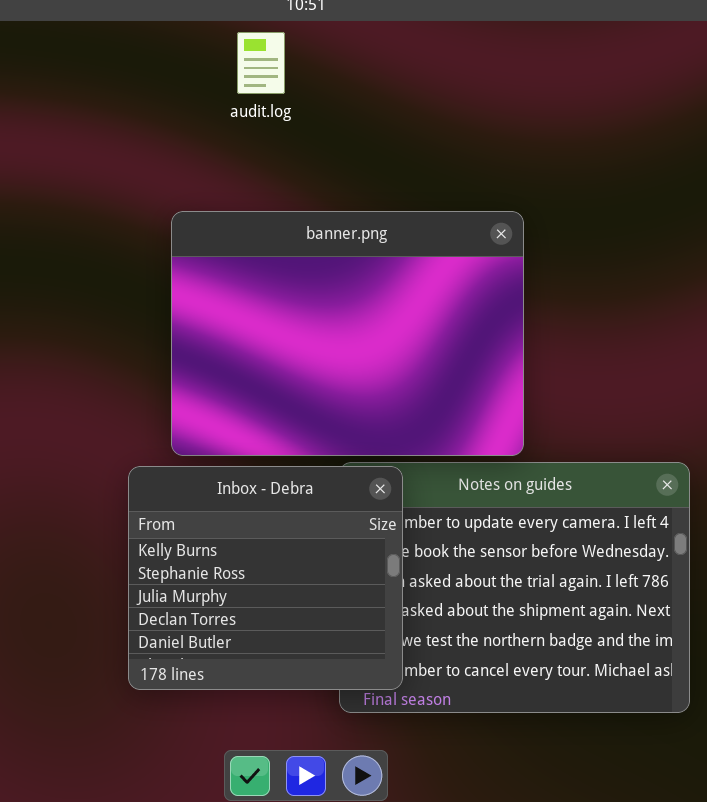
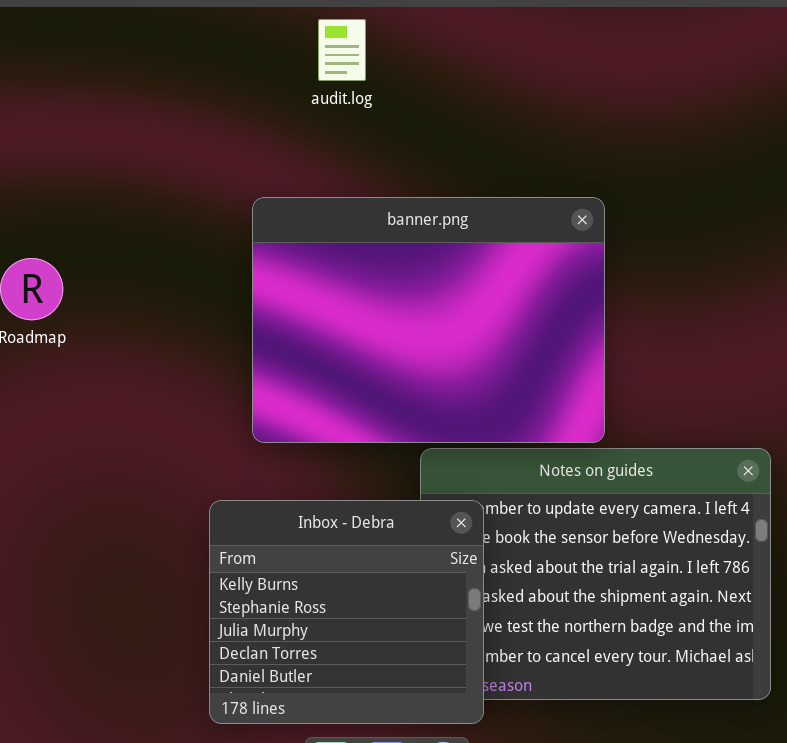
Inbox - Debra: [128,466,403,690] -> [209,500,484,724], moved

